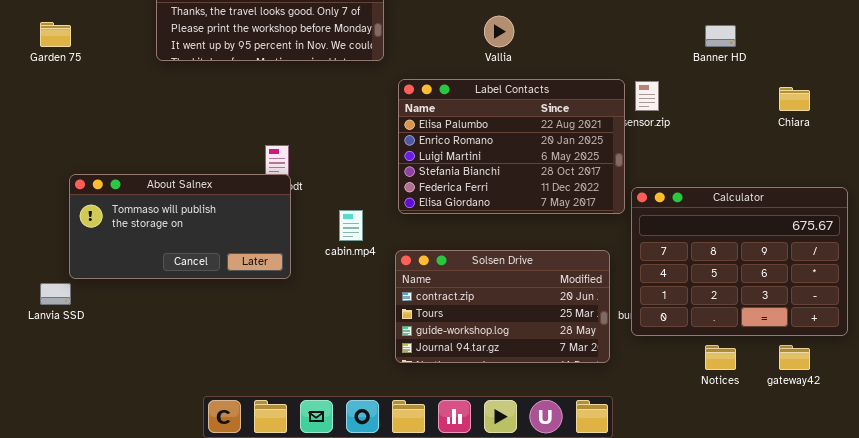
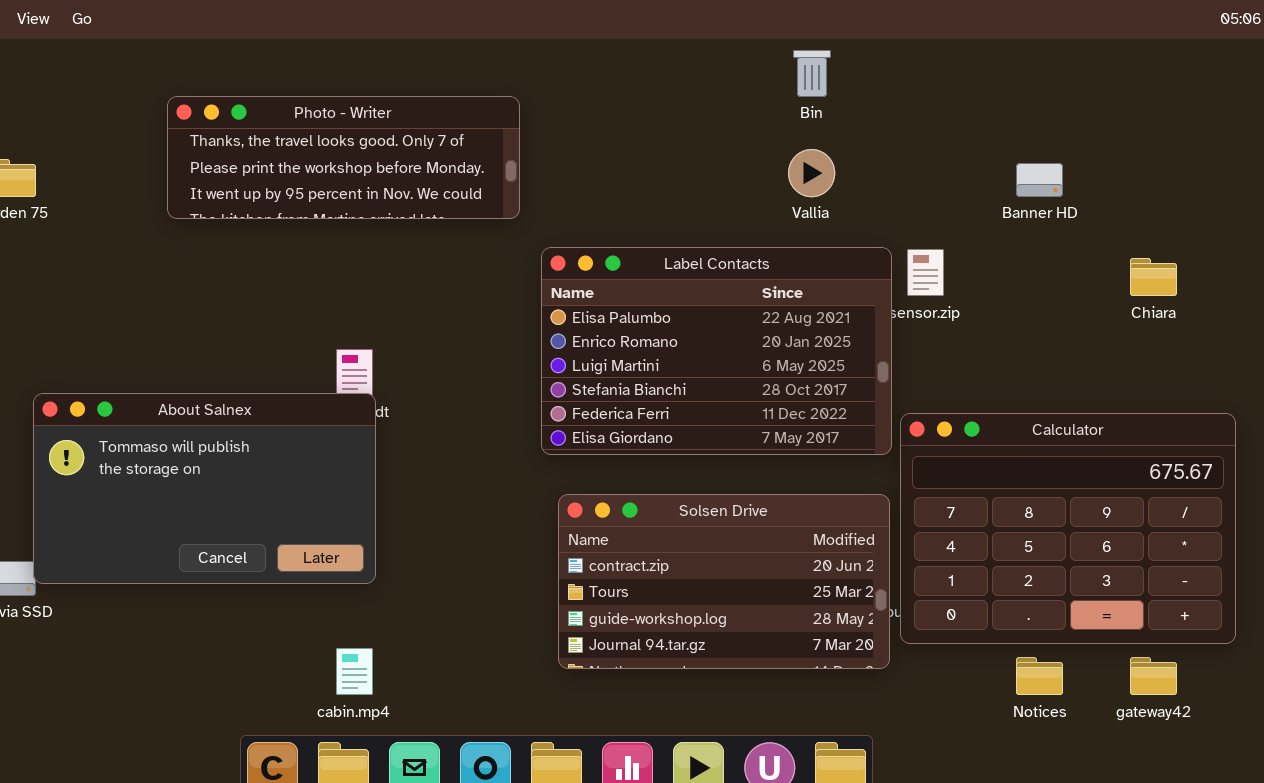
Vallia: [484,16,514,47] -> [788,149,835,197], moved
About Salnex: [69,174,291,279] -> [33,393,376,584], resized
cabin.mp4: [339,210,363,241] -> [336,648,373,695], moved
Solsen Drive: [395,250,610,363] -> [558,494,890,669], moved

